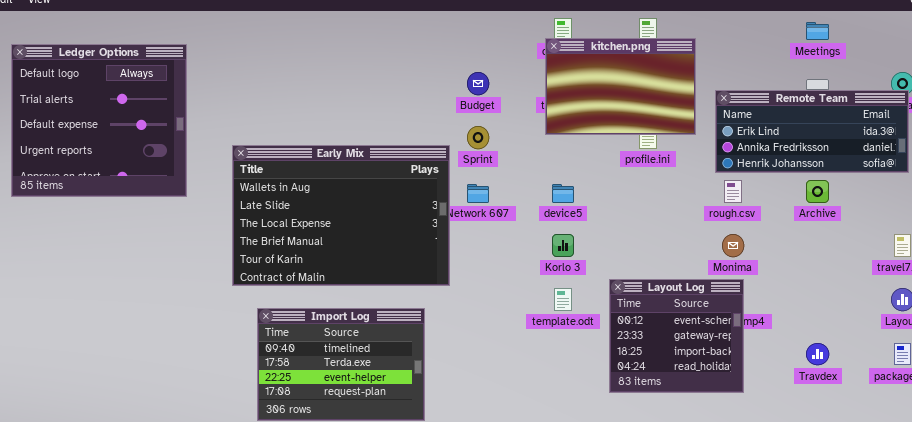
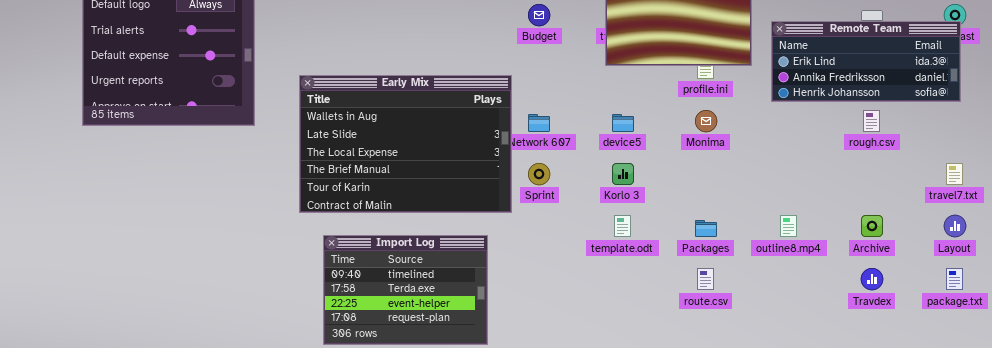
Sprint: [467,126,489,149] -> [528,163,550,185], moved
rough.csv: [724,180,742,203] -> [863,110,880,132], moved
Archive: [806,180,829,203] -> [861,215,883,237], moved
Monima: [722,234,744,257] -> [695,110,717,132], moved
Layout Log: [609,279,744,393] -> none, closed

